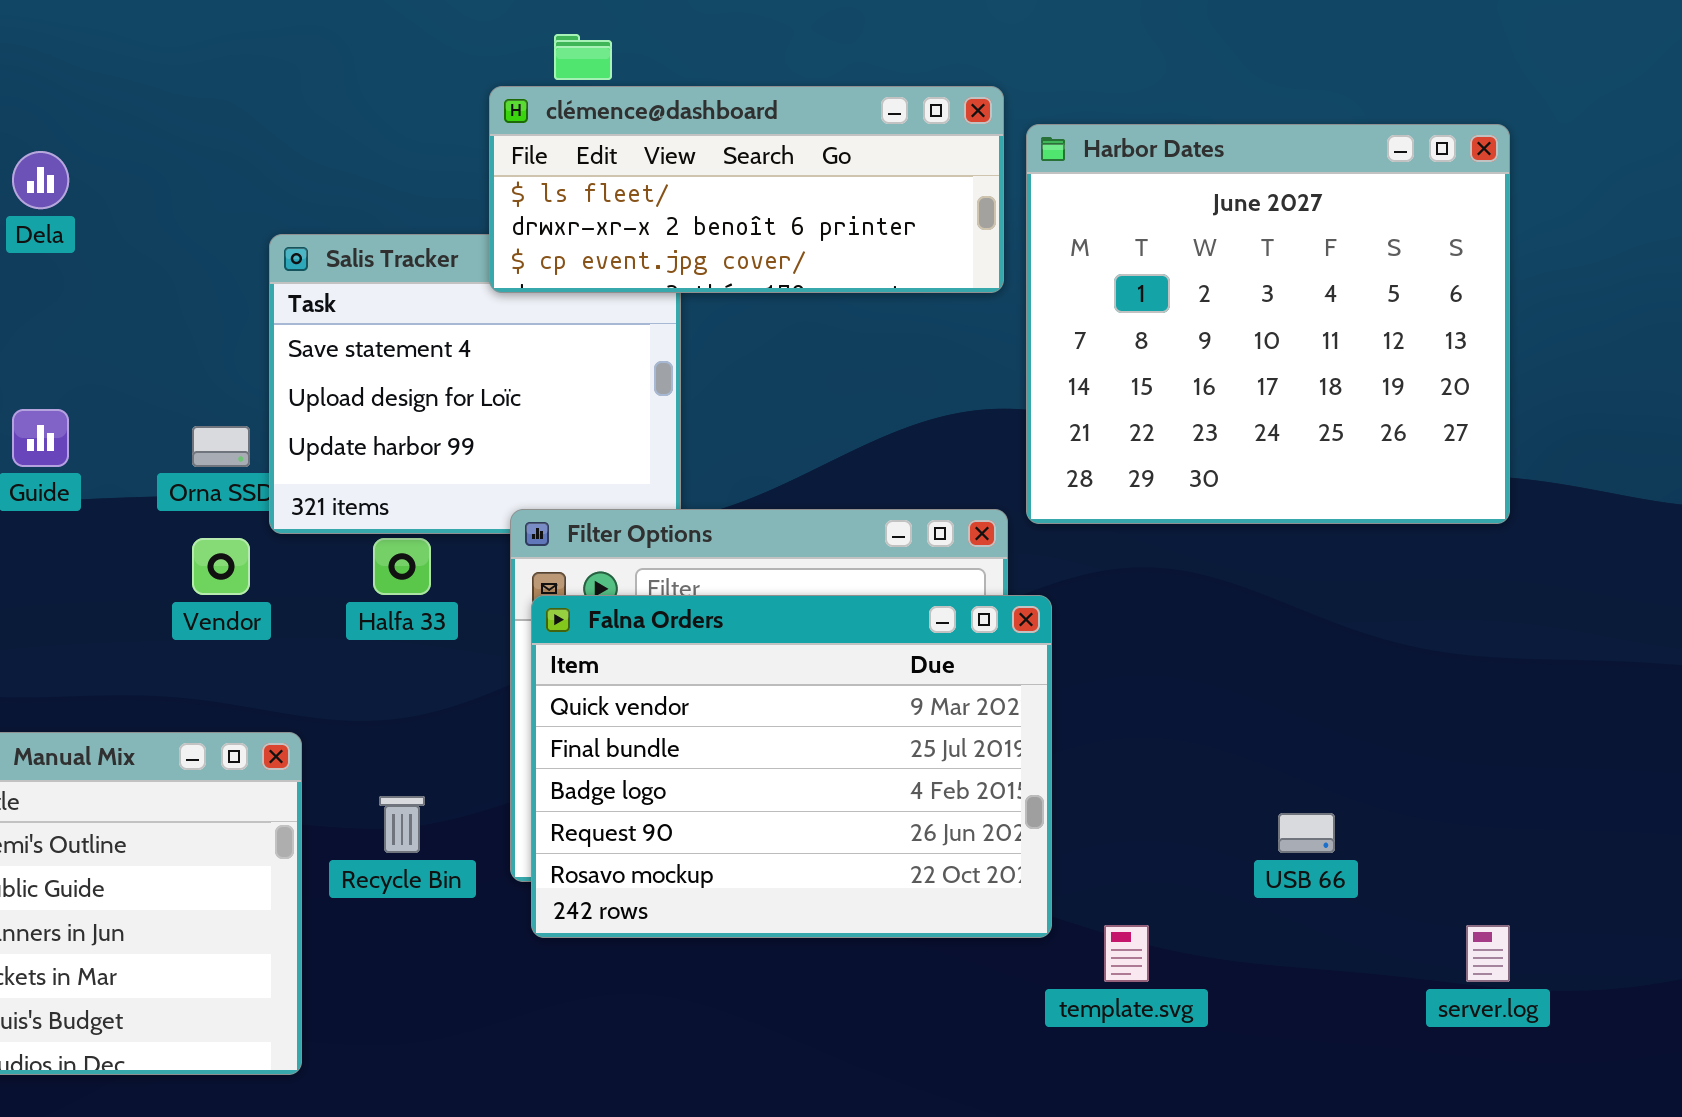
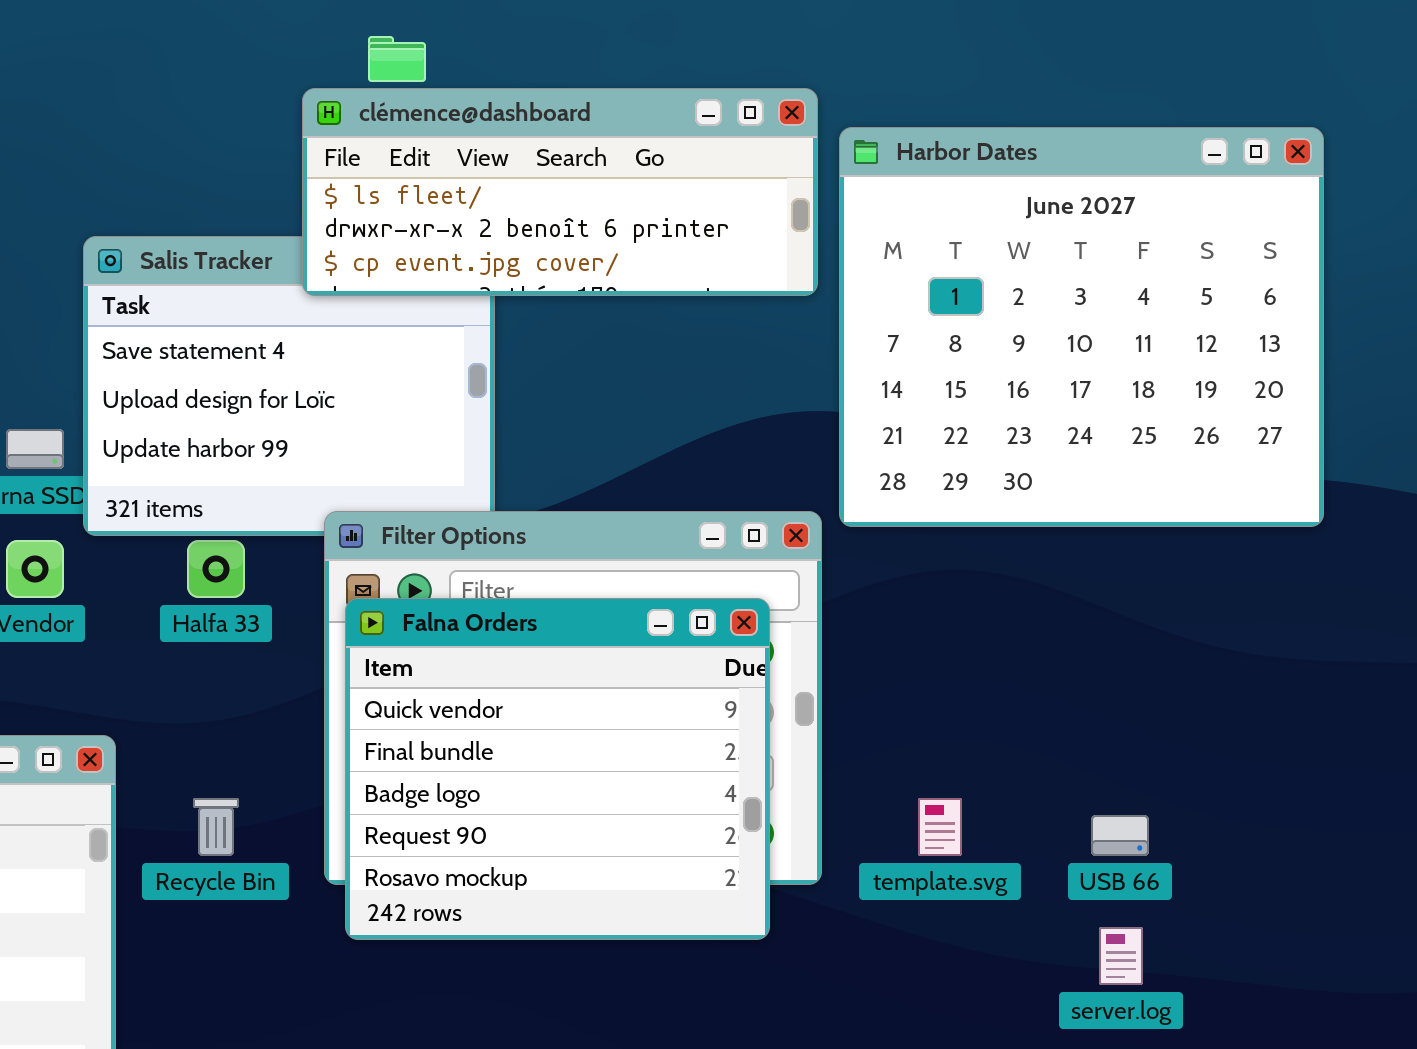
Falna Orders: [531,595,1052,938] -> [345,598,770,940], resized
template.svg: [1104,925,1149,982] -> [918,798,962,856], moved
server.log: [1466,925,1510,982] -> [1099,927,1143,985], moved

